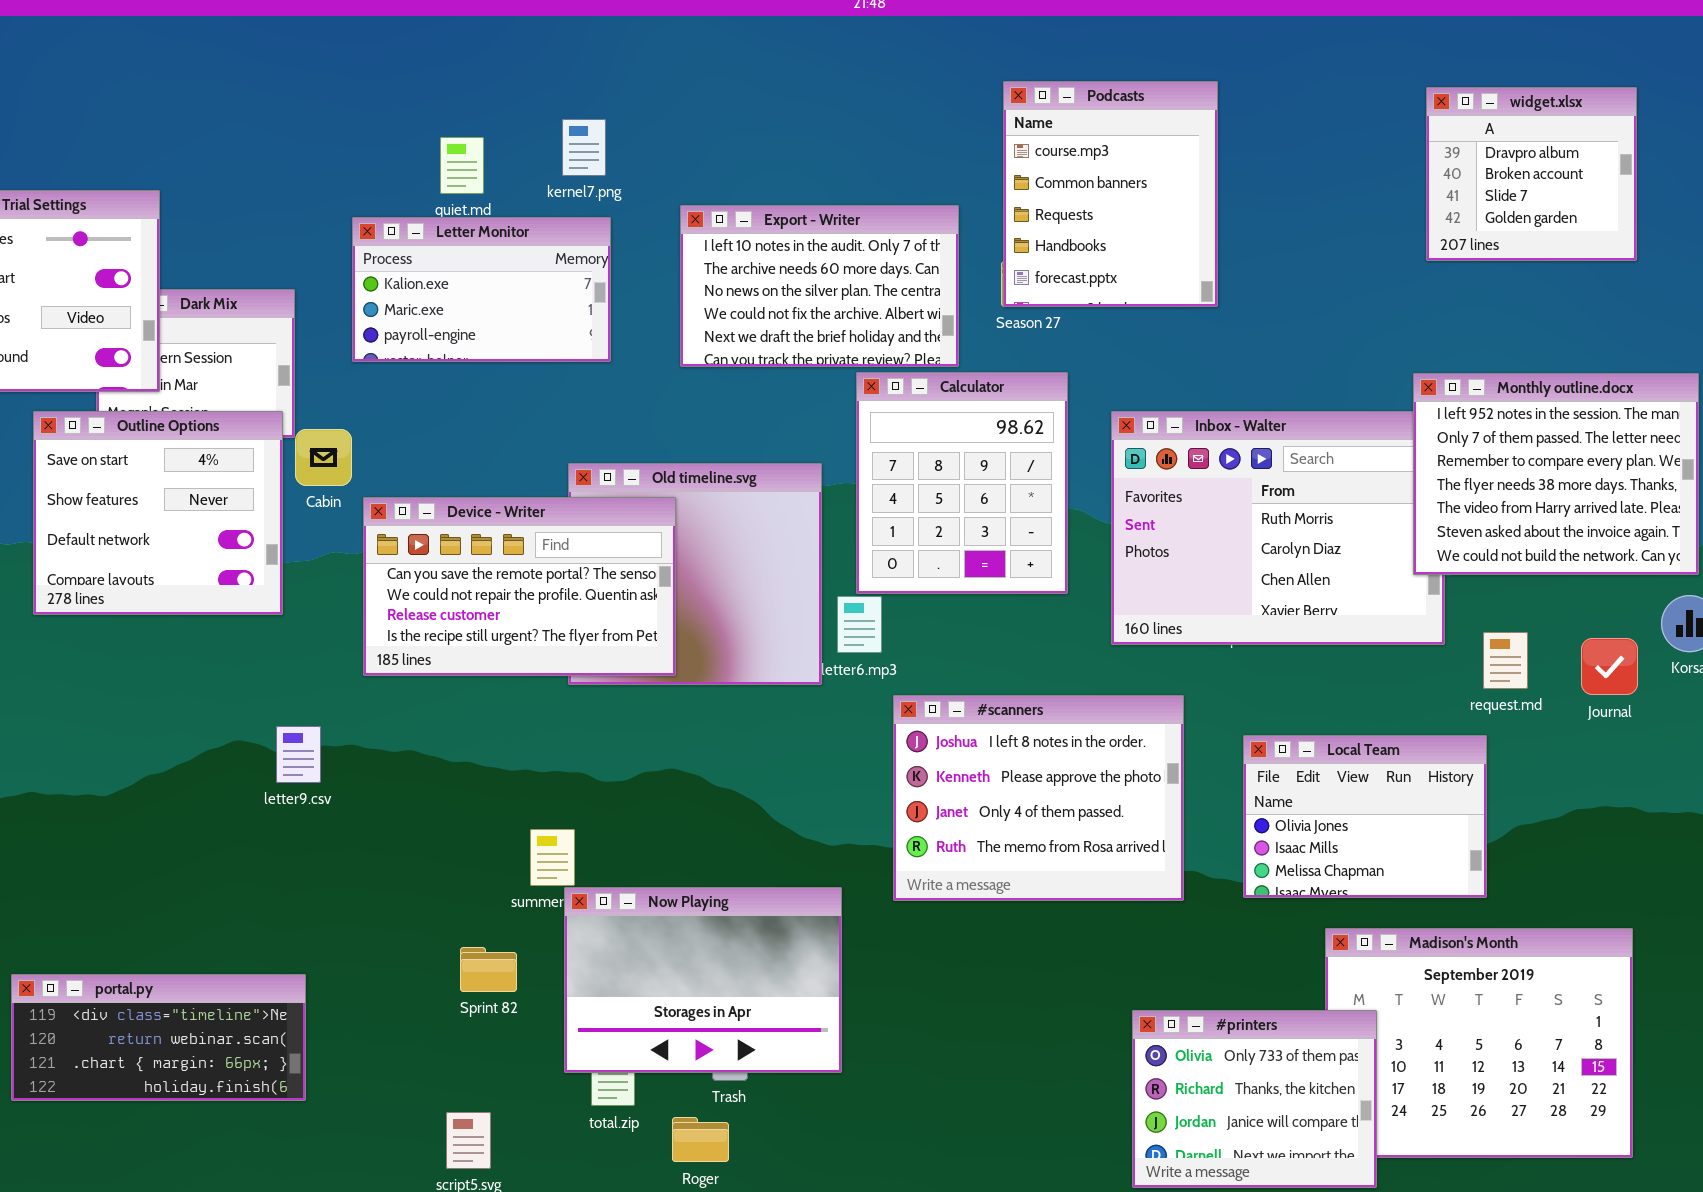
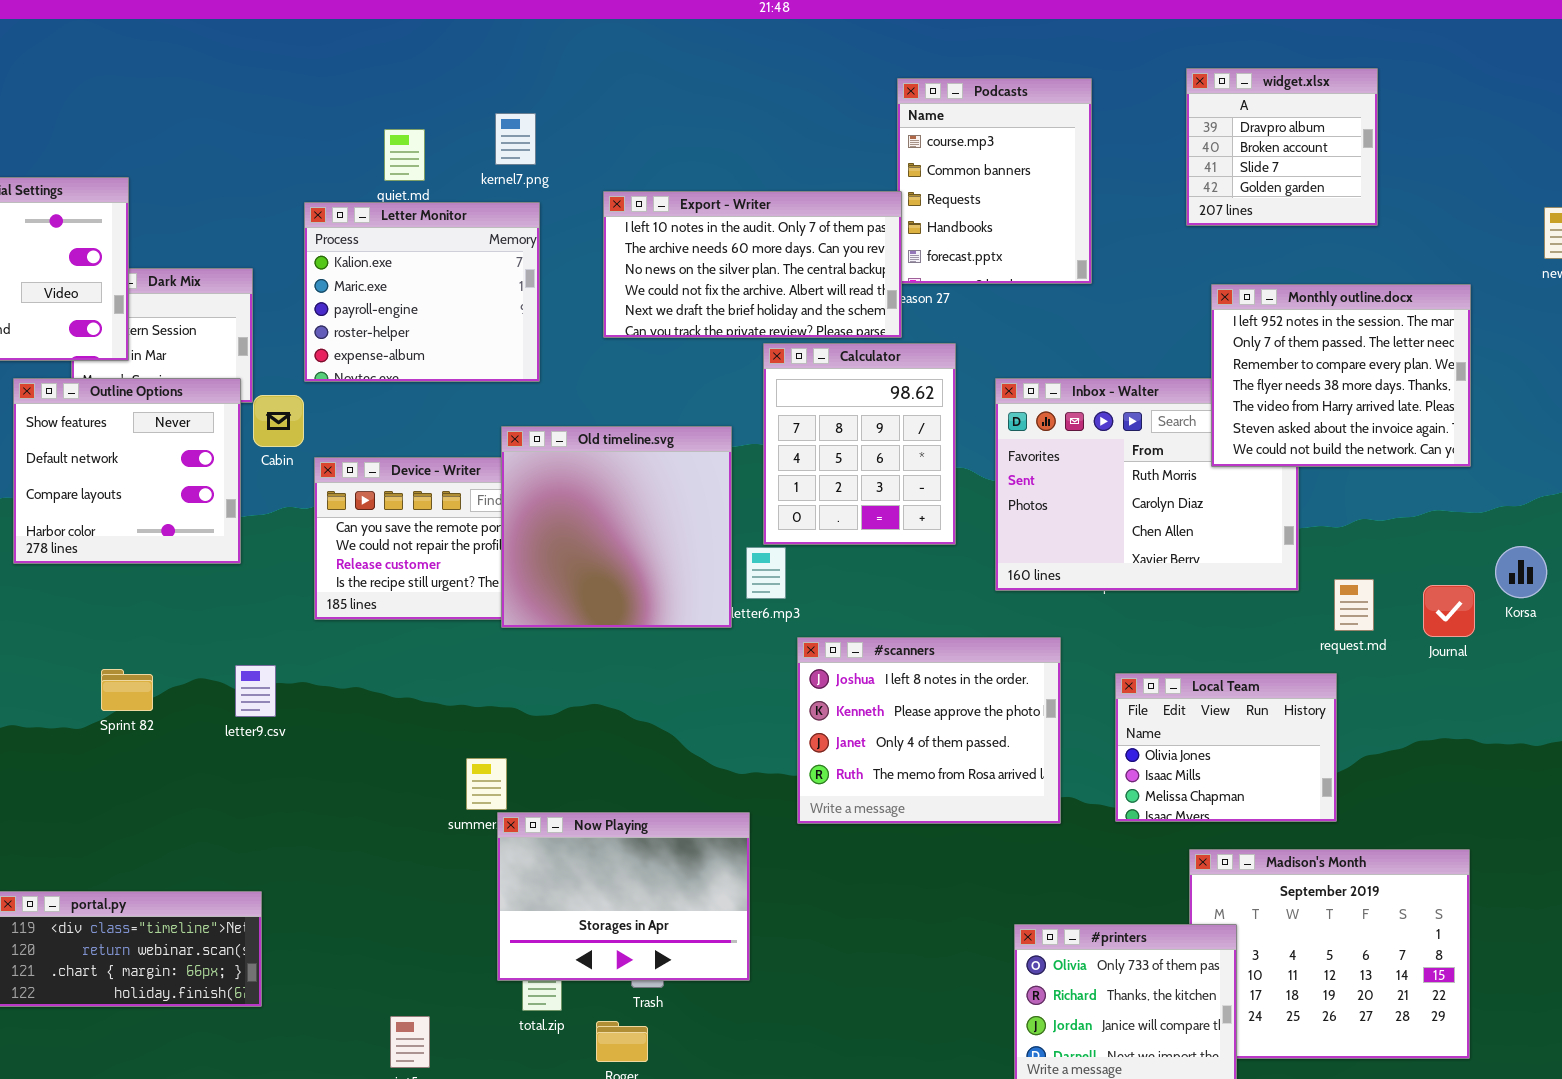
widget.xlsx: [1426,87,1637,261] -> [1186,68,1378,226], moved
Export - Writer: [680,205,959,367] -> [603,191,902,338], resized
Letter Monitor: [352,217,611,362] -> [304,202,540,382], resized
Monthly outline.docx: [1413,373,1699,575] -> [1211,284,1471,467], moved
Outline Options: [33,411,283,615] -> [13,378,241,564], scrolled down 1 row
Old timeline.svg: [568,463,822,685] -> [501,426,732,628], raised
Sprint 82: [460,947,517,992] -> [101,669,153,711], moved

